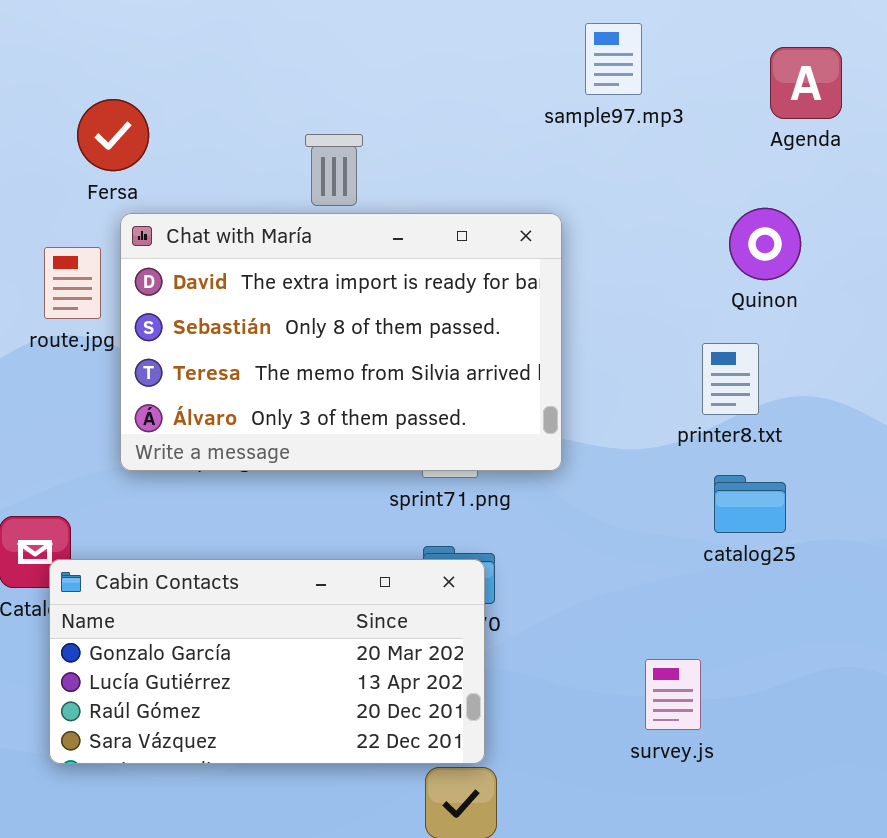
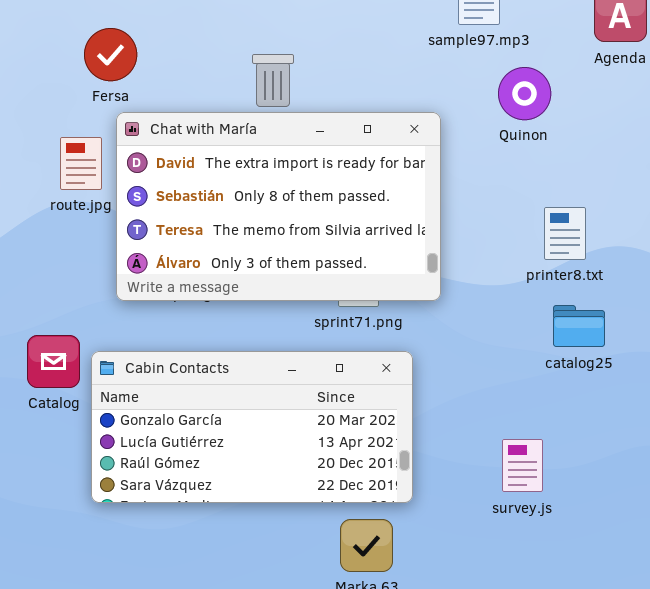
Quinon: [729,208,801,280] -> [498,67,551,120], moved
Cabin Contacts: [49,559,485,764] -> [91,351,413,503], moved

